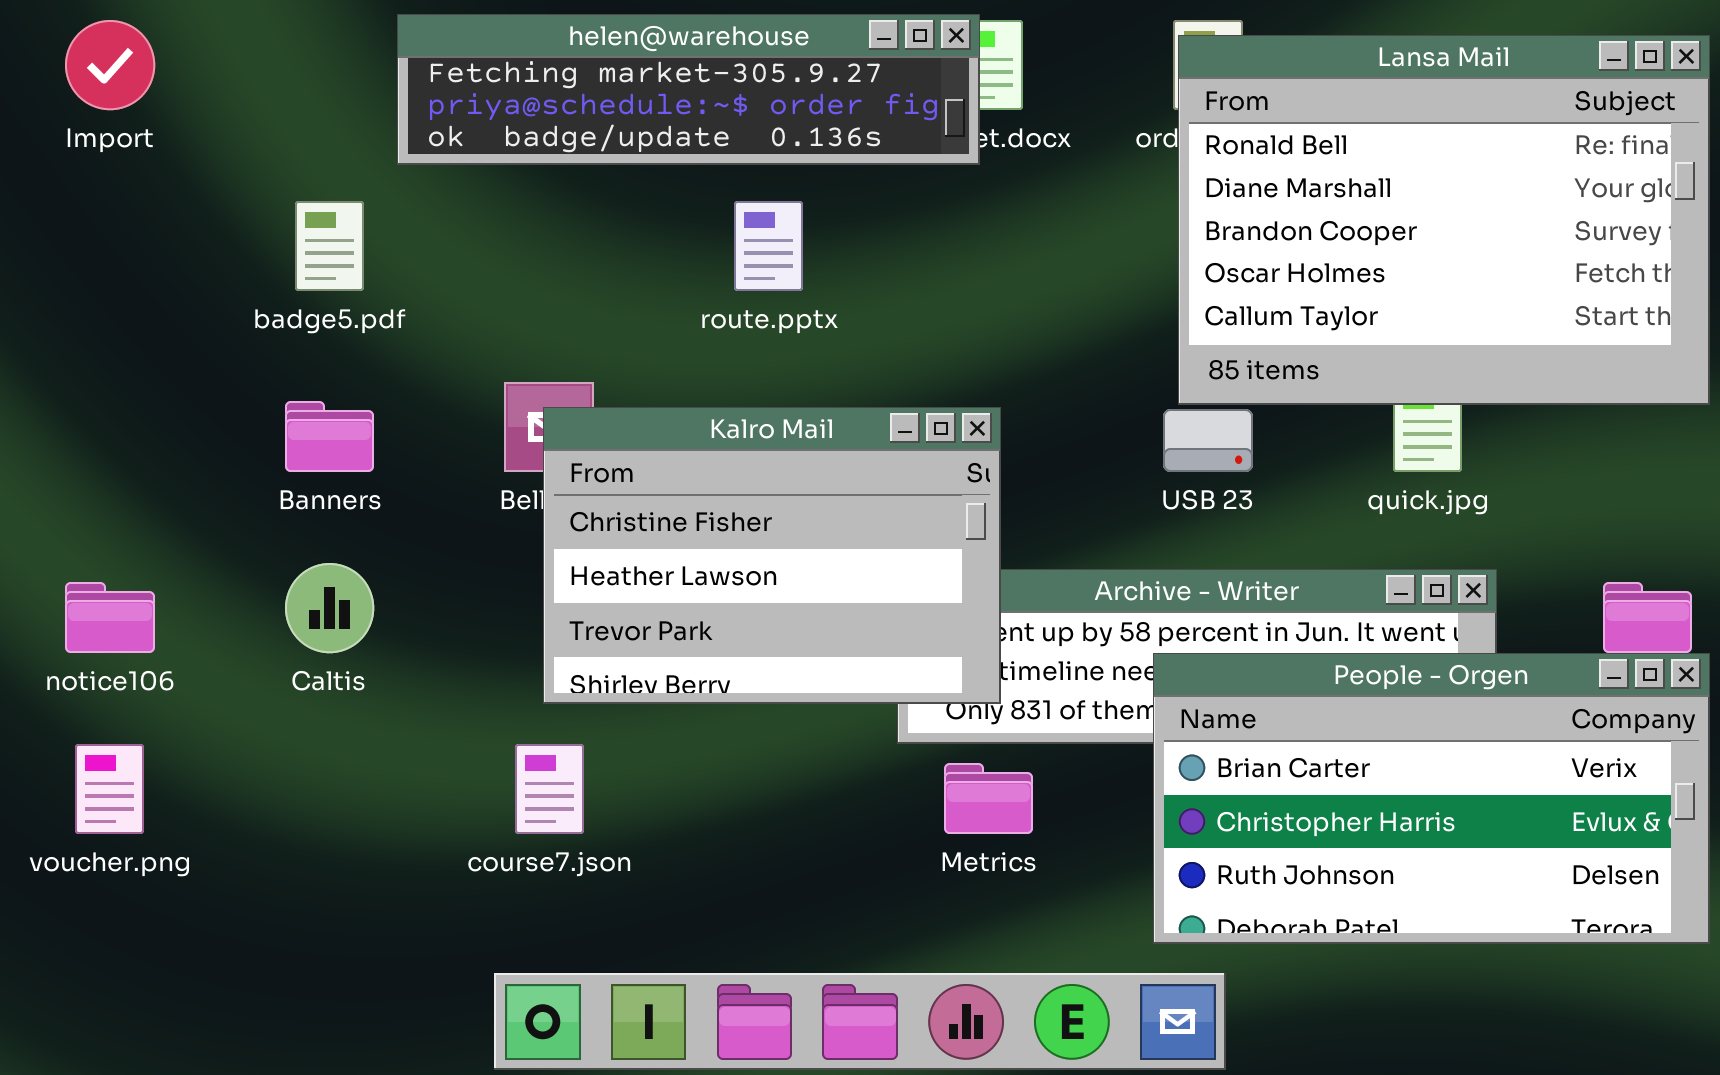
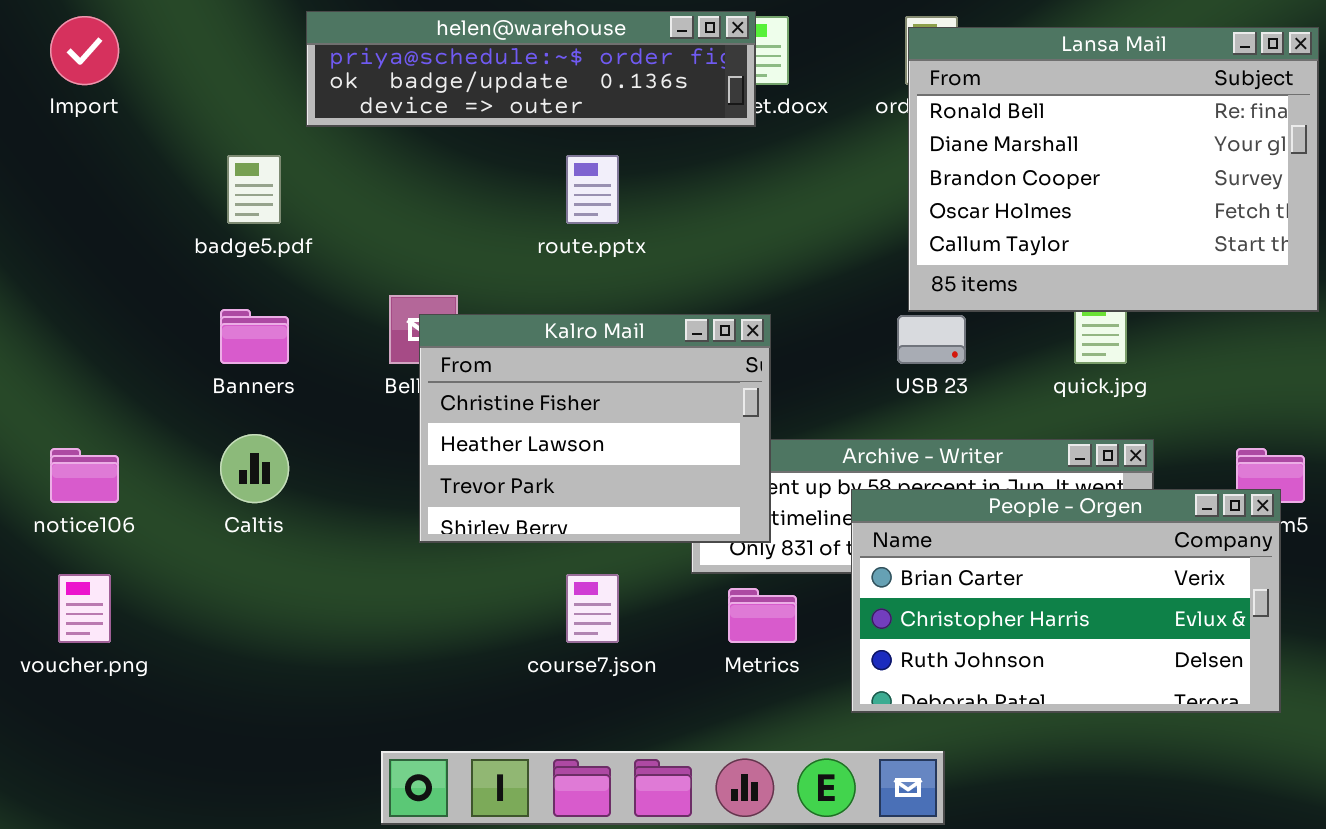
helen@warehouse: [397,14,980,165] -> [306,11,756,127], scrolled down 1 row
People - Orgen: [1153,653,1710,944] -> [851,489,1281,713], moved
course7.json: [515,744,584,834] -> [566,574,619,643], moved

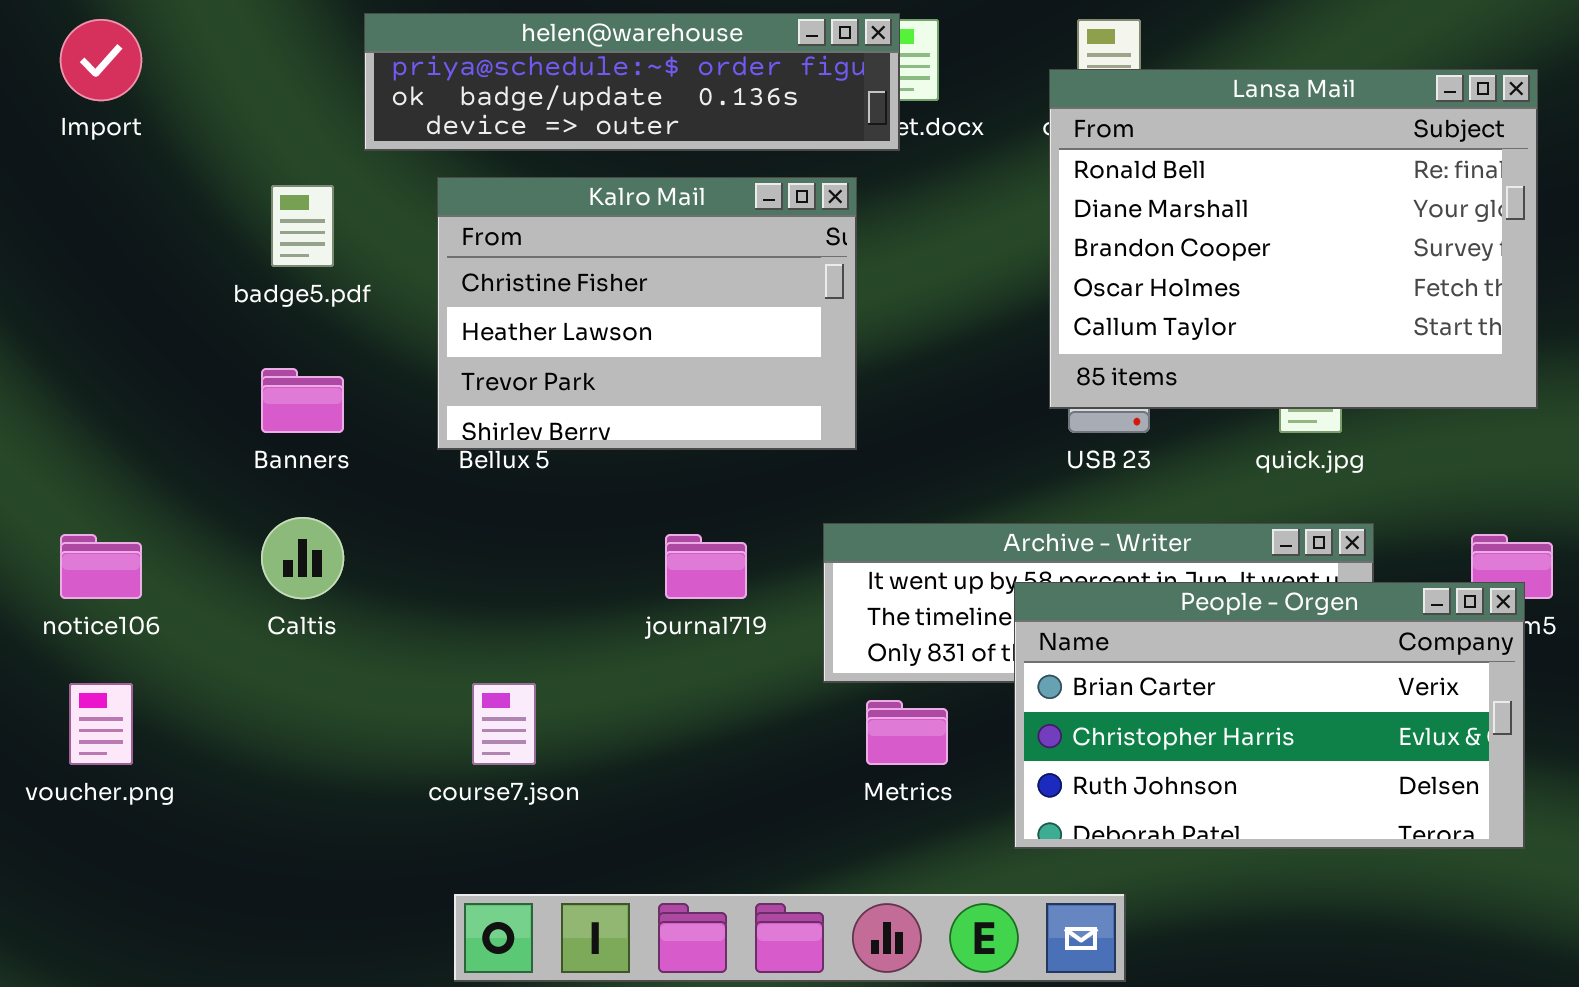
Lansa Mail: [908,27,1319,312] -> [1049,69,1538,409], moved
Kalro Mail: [419,314,771,543] -> [437,177,857,450], moved
course7.json: [566,574,619,643] -> [472,683,536,765], moved

